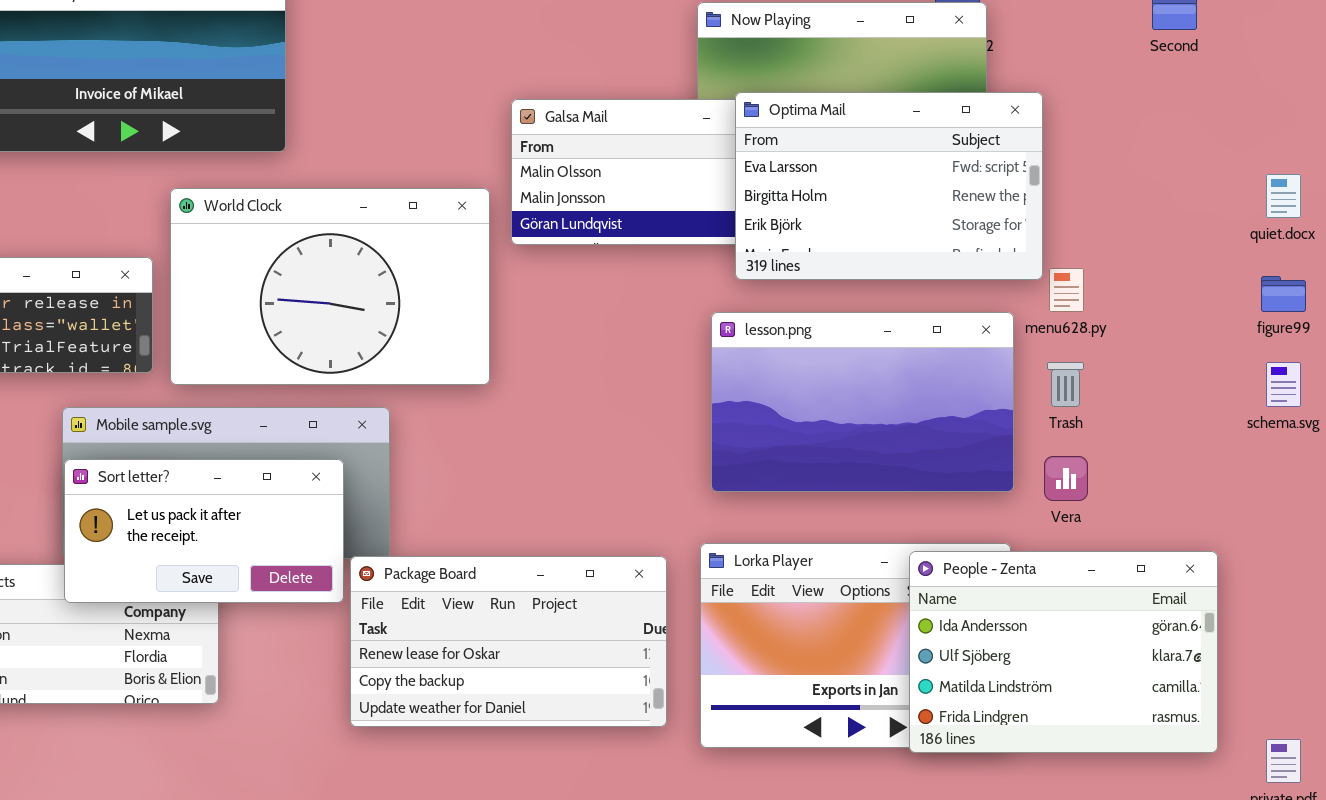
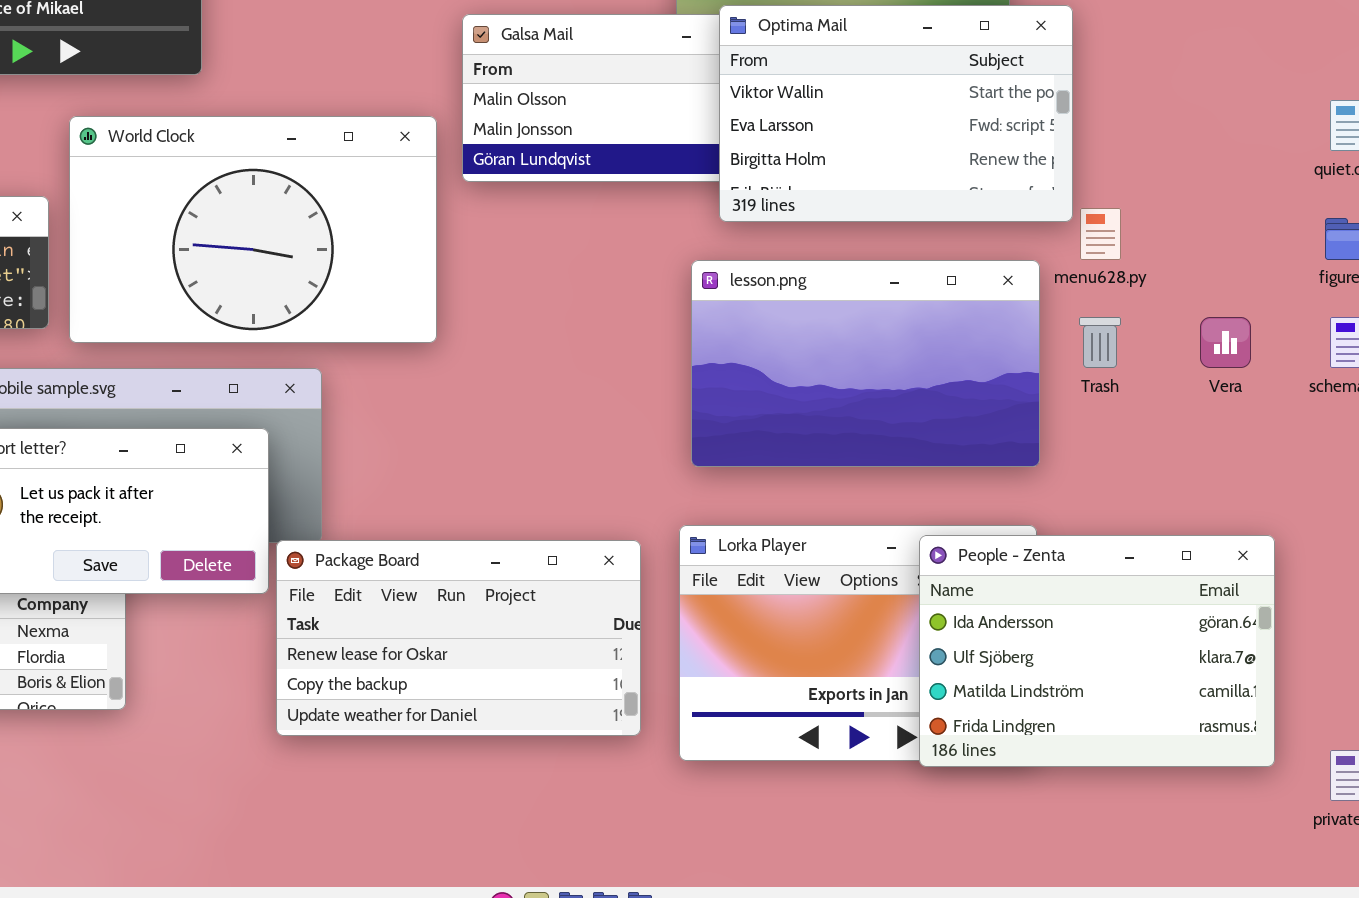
Optima Mail: [735,92,1043,280] -> [719,5,1073,222], scrolled up 1 row
Vera: [1044,456,1088,501] -> [1200,317,1251,368], moved

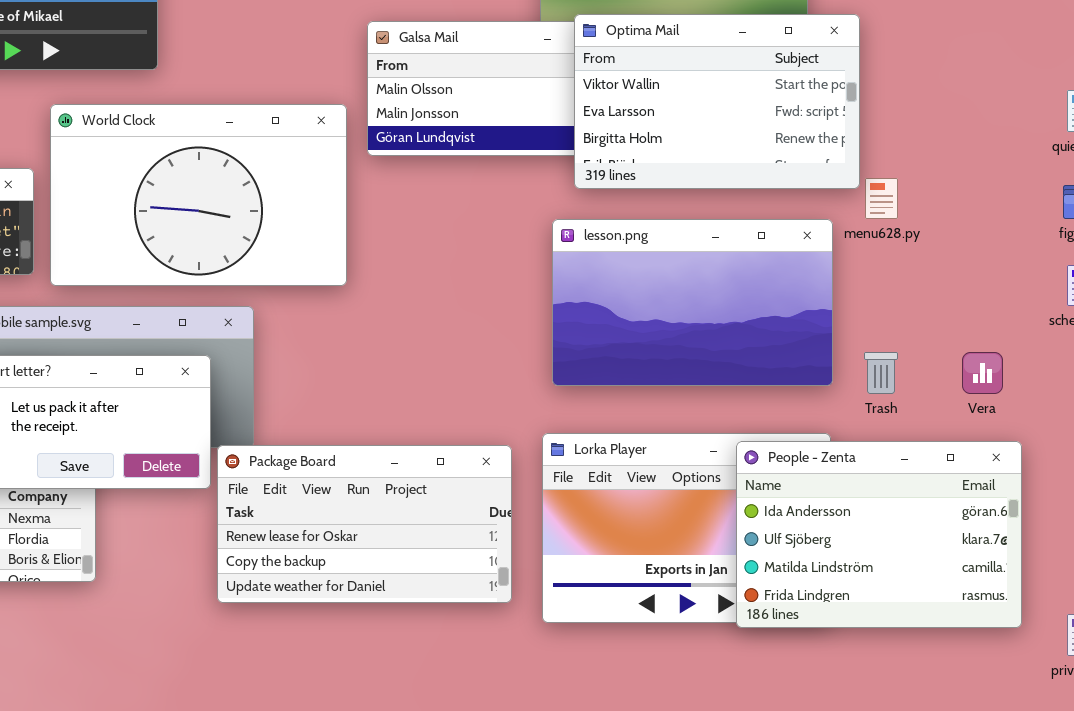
Trash: [1079,317,1121,368] -> [864,352,898,394], moved
Vera: [1200,317,1251,368] -> [962,352,1003,394], moved

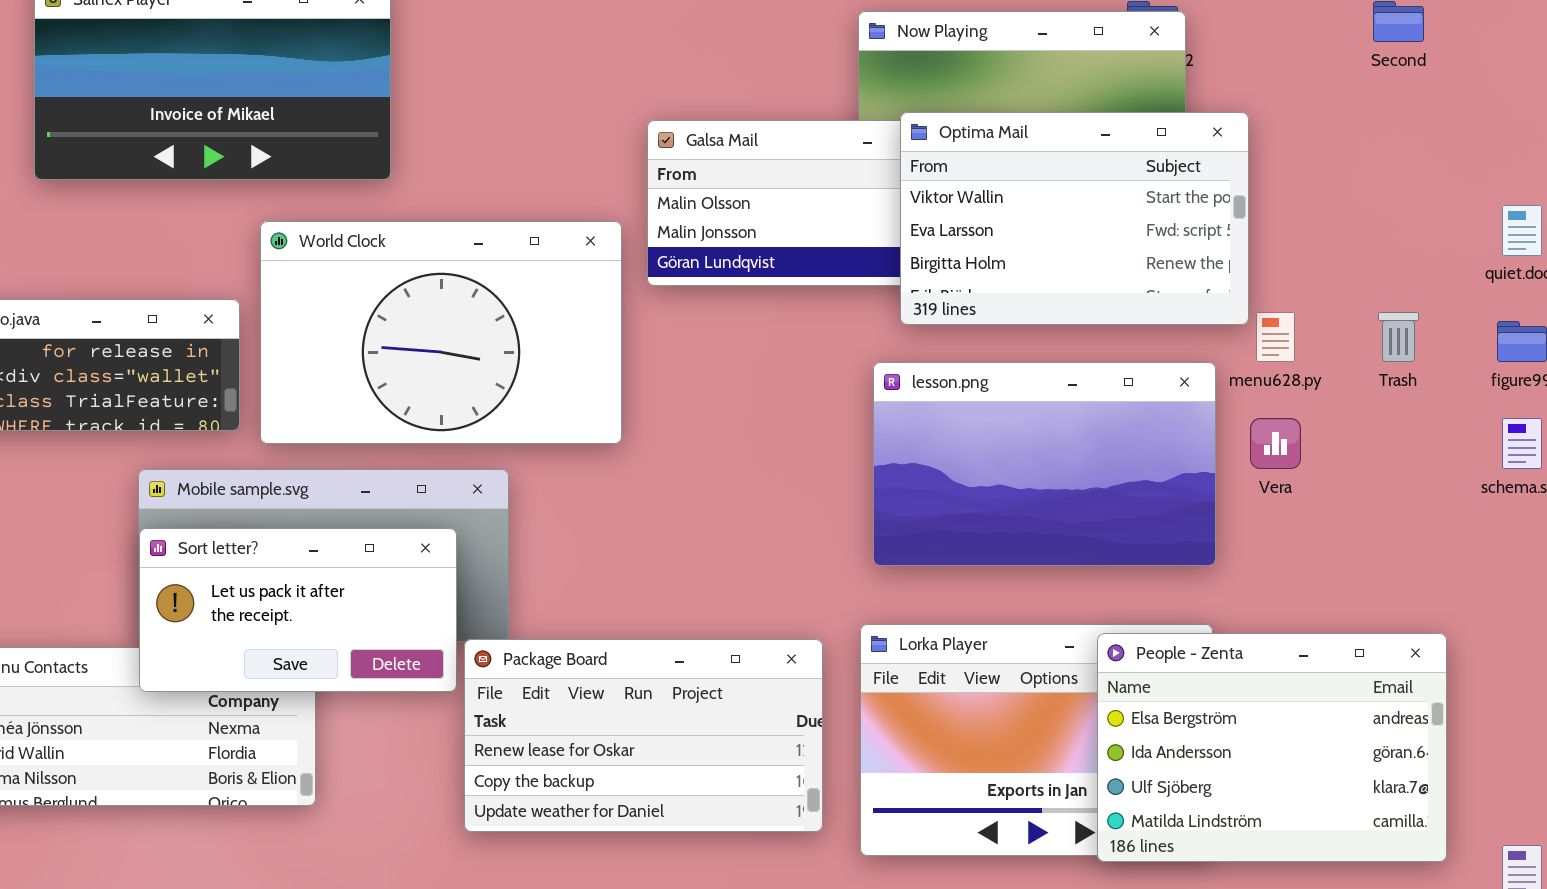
Trash: [864,352,898,394] -> [1378,312,1419,362], moved
Vera: [962,352,1003,394] -> [1250,418,1301,469], moved
People - Zenta: [736,441,1022,628] -> [1097,633,1447,862], scrolled up 1 row

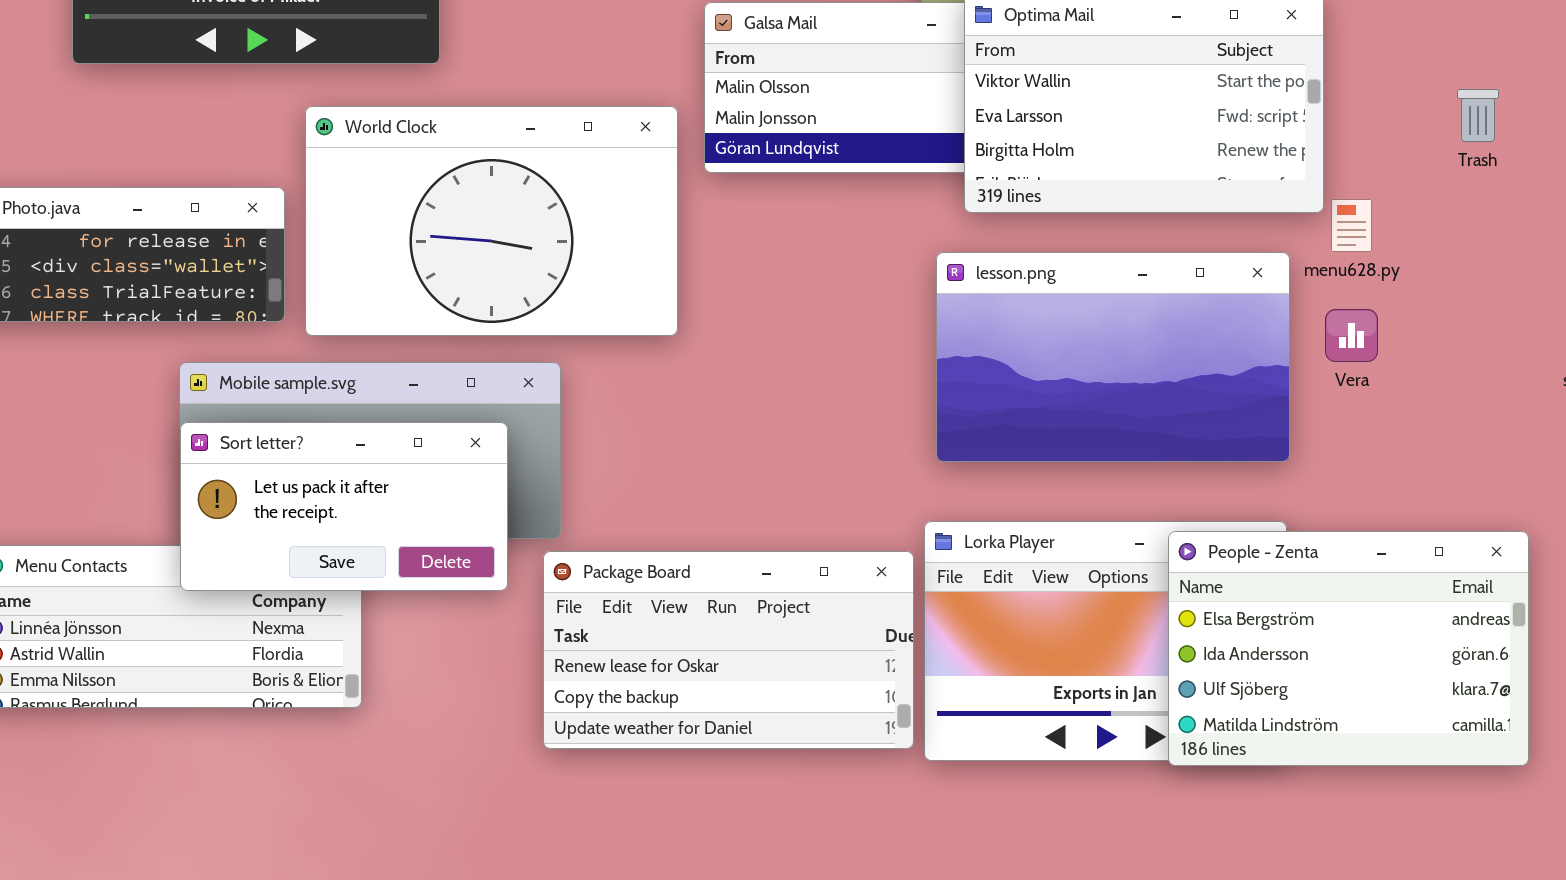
Trash: [1378,312,1419,362] -> [1457,89,1499,142], moved
Package Board: [464,639,823,832] -> [543,551,914,749], moved

